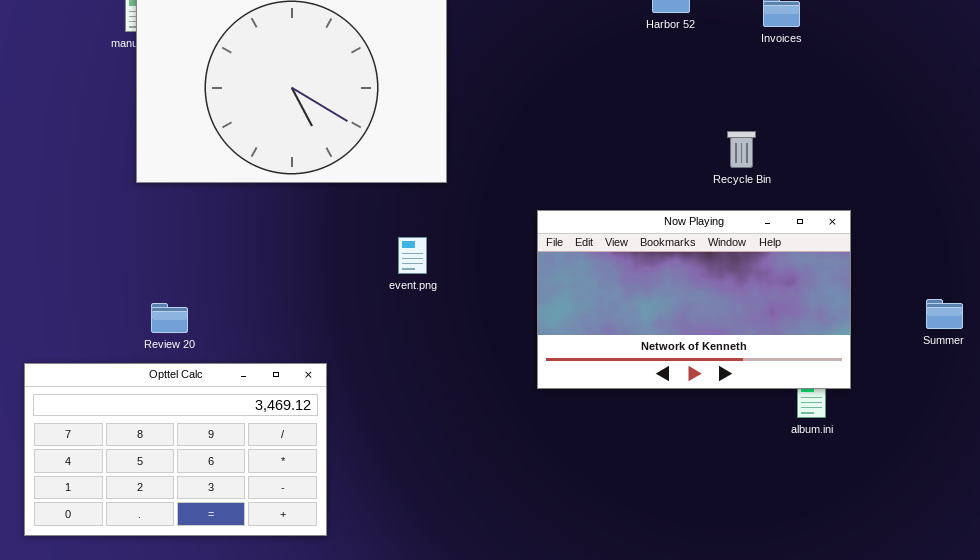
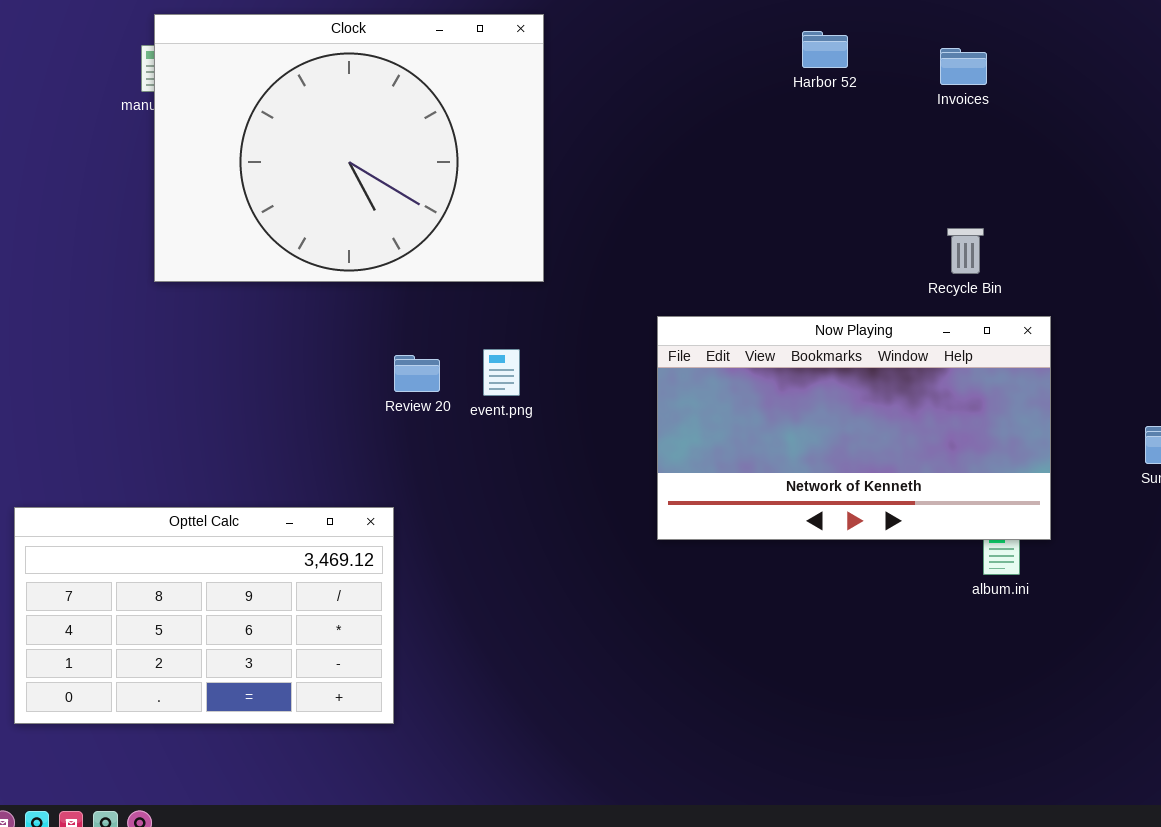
Recycle Bin: [727,131,756,168] -> [947,228,984,274], moved
Review 20: [151,303,188,333] -> [394,355,440,392], moved

